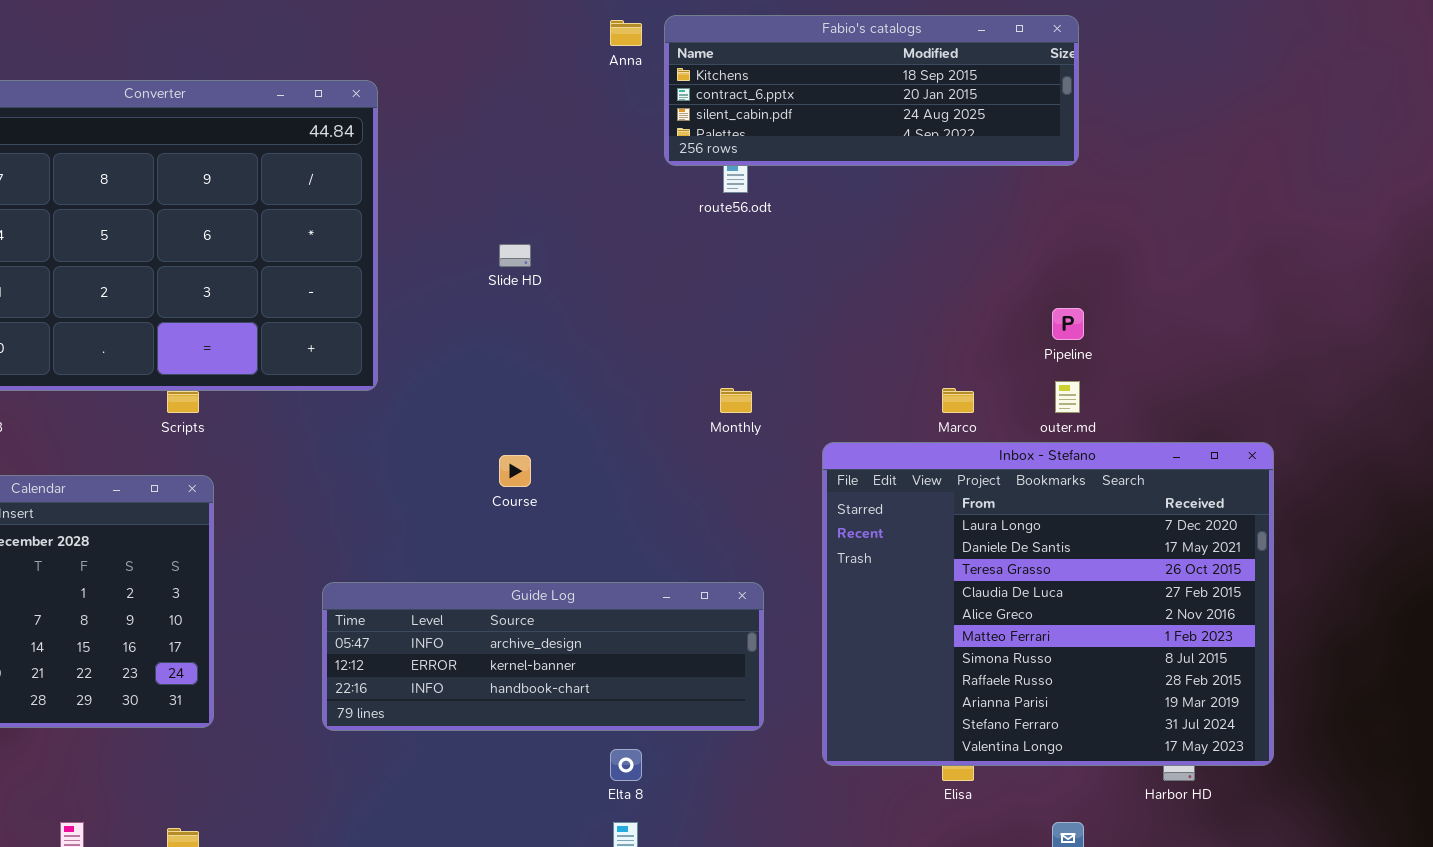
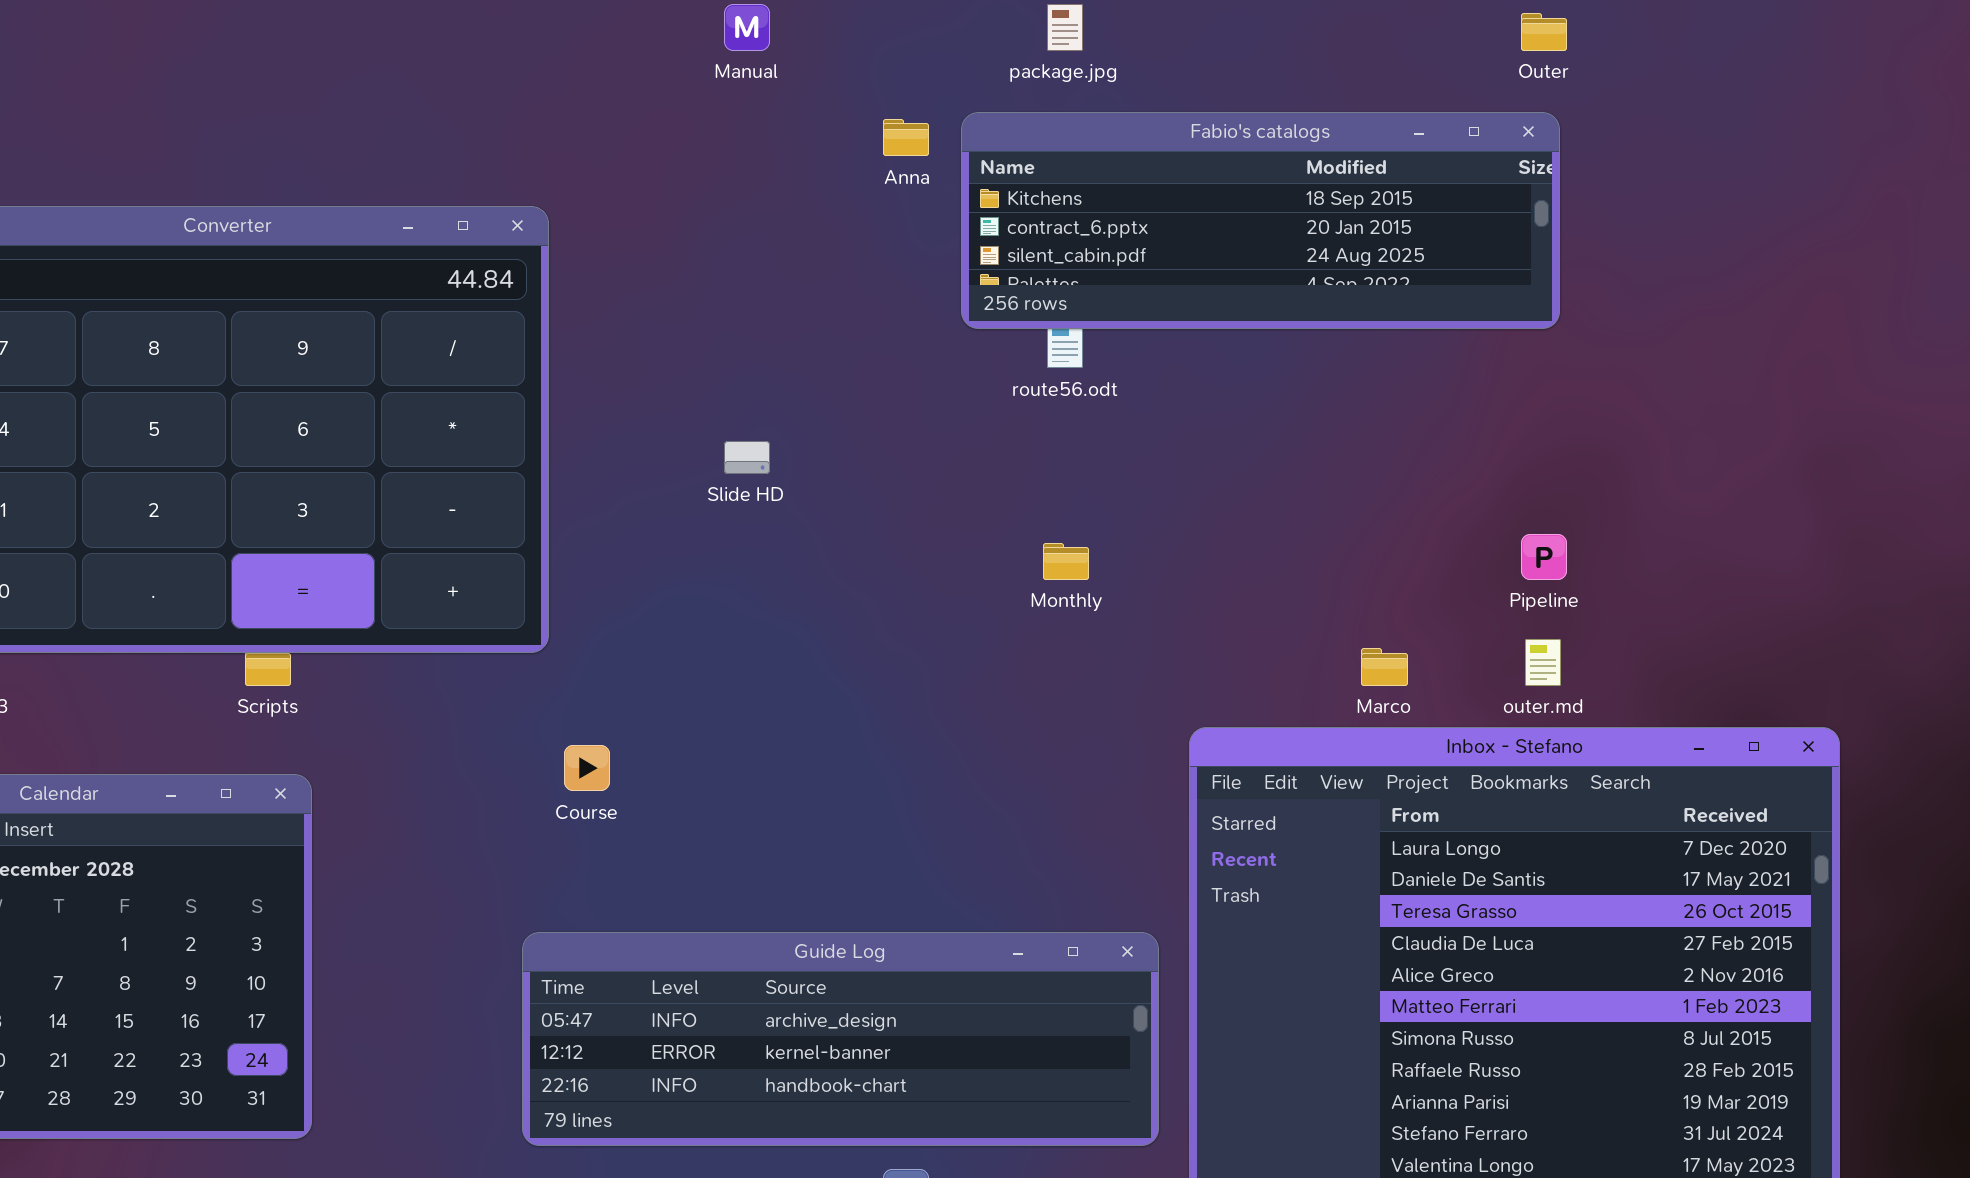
Monthly: [720,388,752,413] -> [1043,543,1089,580], moved
Course: [499,455,531,487] -> [564,745,610,791], moved
Guide Log: [322,582,764,731] -> [522,932,1159,1146], moved

